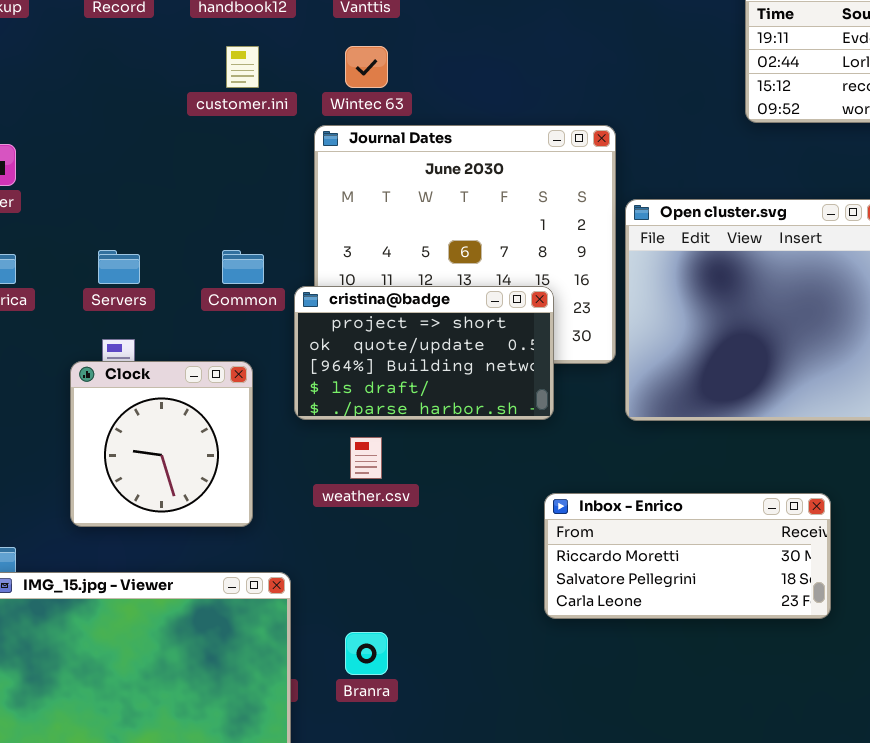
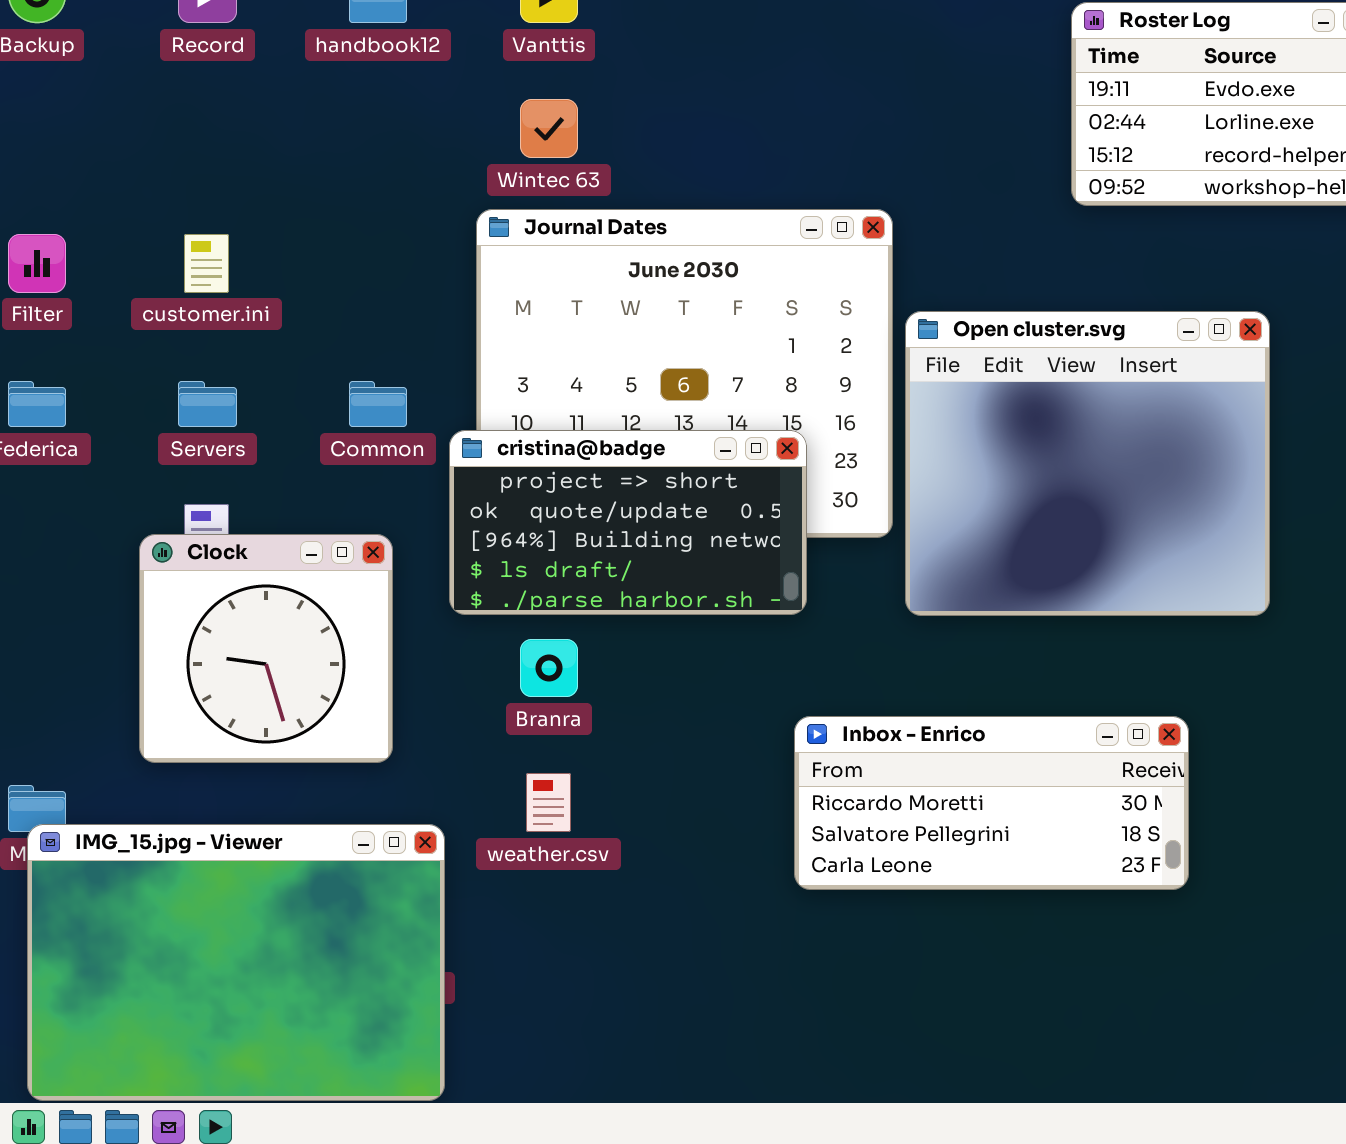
customer.ini: [226,46,259,88] -> [184,234,229,293], moved
weather.csv: [350,437,382,479] -> [526,773,571,832], moved
Branra: [345,632,388,675] -> [520,639,578,697], moved

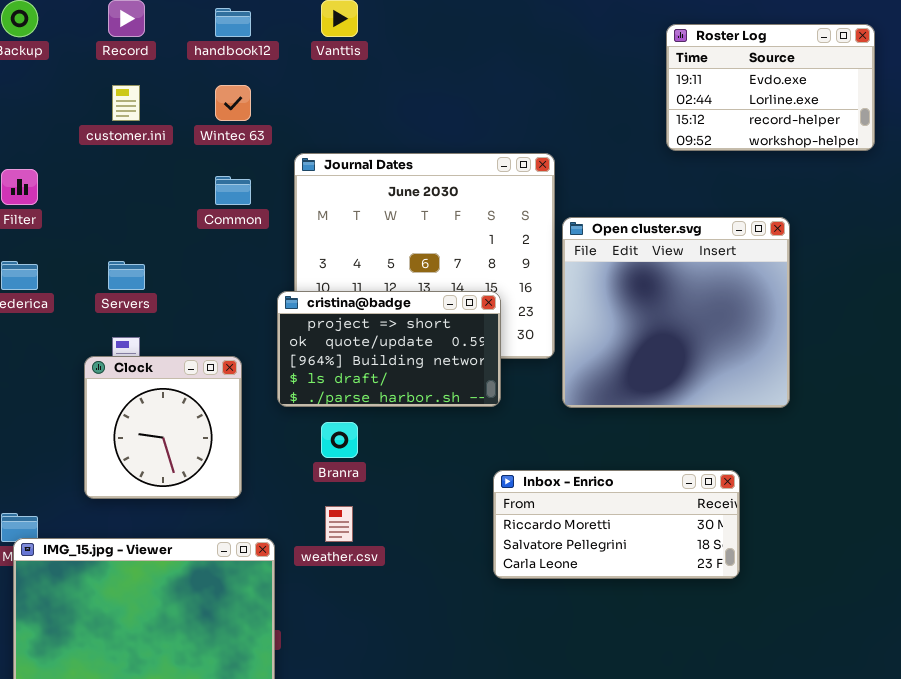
Wintec 63: [520,99,578,158] -> [215,85,251,121], moved
customer.ini: [184,234,229,293] -> [112,85,140,121], moved
Common: [349,381,407,427] -> [215,176,251,205], moved

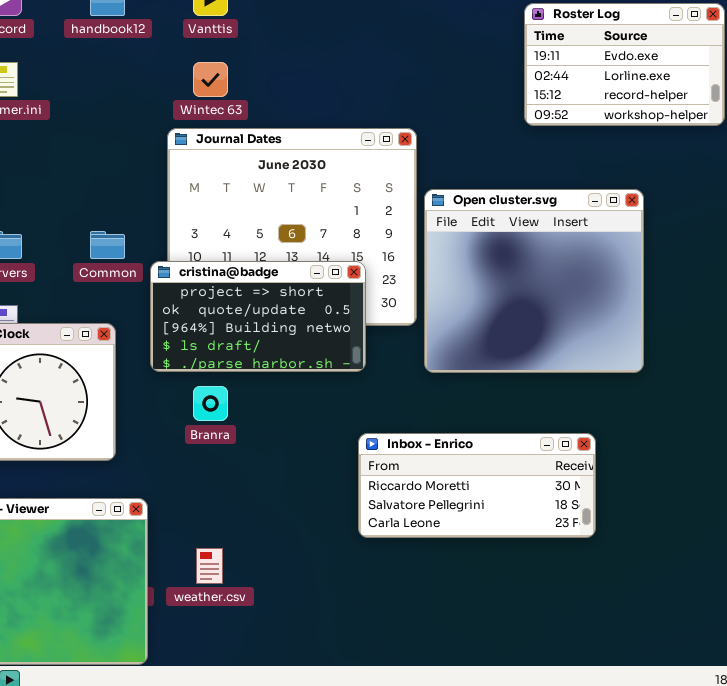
Wintec 63: [215,85,251,121] -> [193,62,228,97], moved
Common: [215,176,251,205] -> [90,231,125,259], moved
weather.csv: [325,506,353,542] -> [196,548,223,584], moved

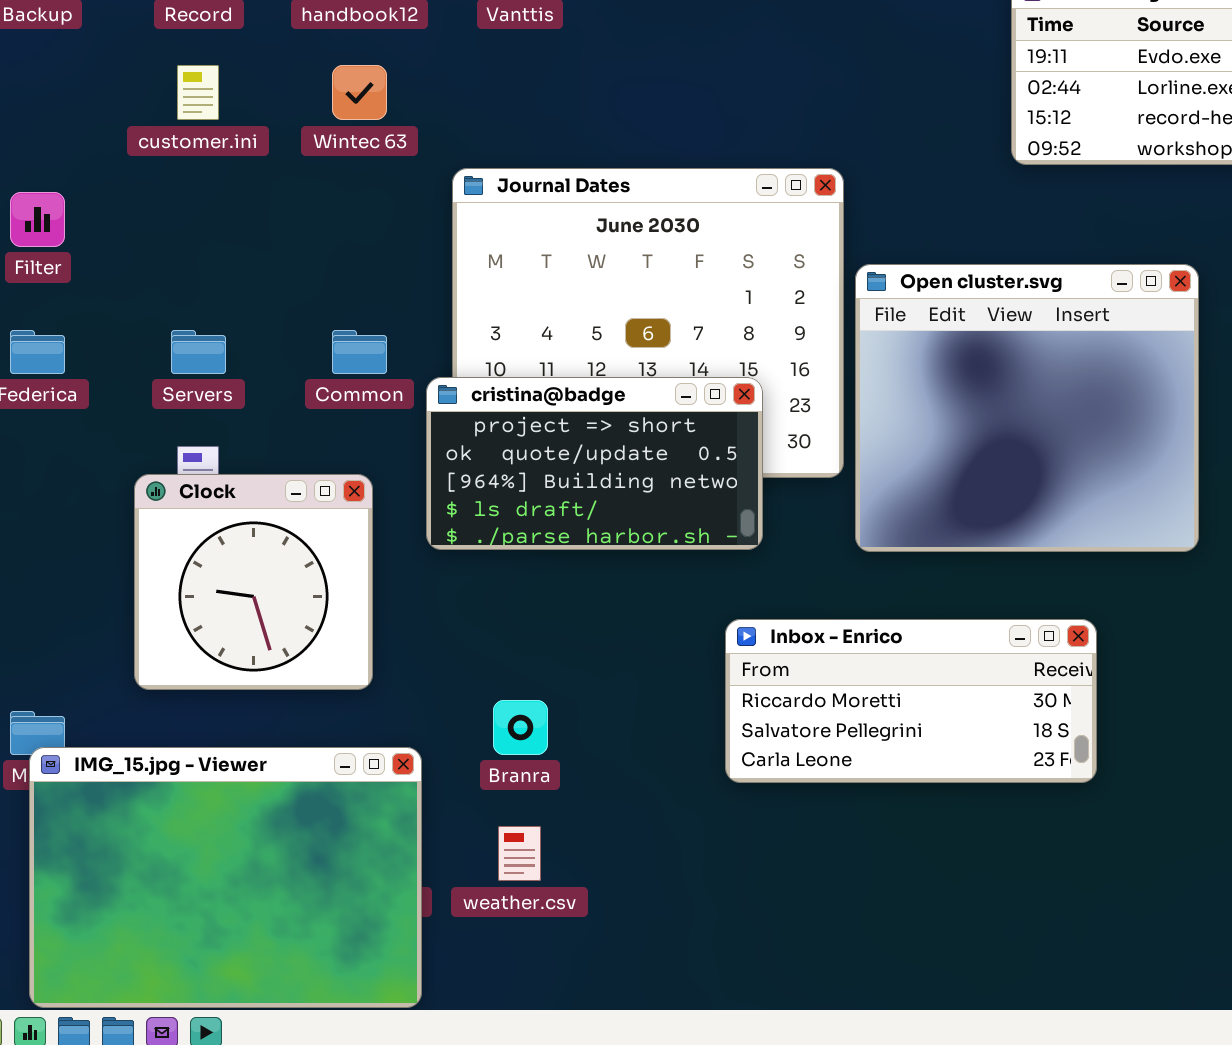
Wintec 63: [193,62,228,97] -> [332,65,387,120], moved
Branra: [193,386,228,421] -> [493,700,548,755], moved
Inbox - Enrico: [358,433,596,538] -> [725,619,1097,783], moved

